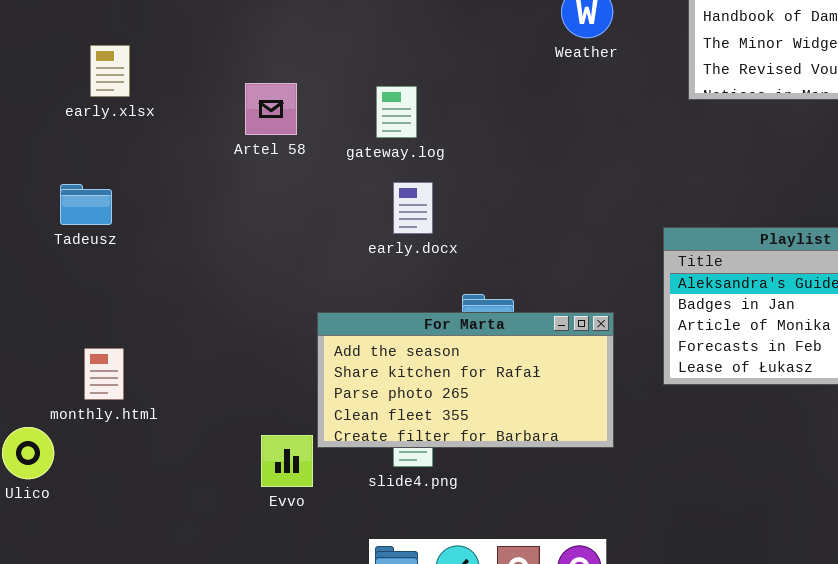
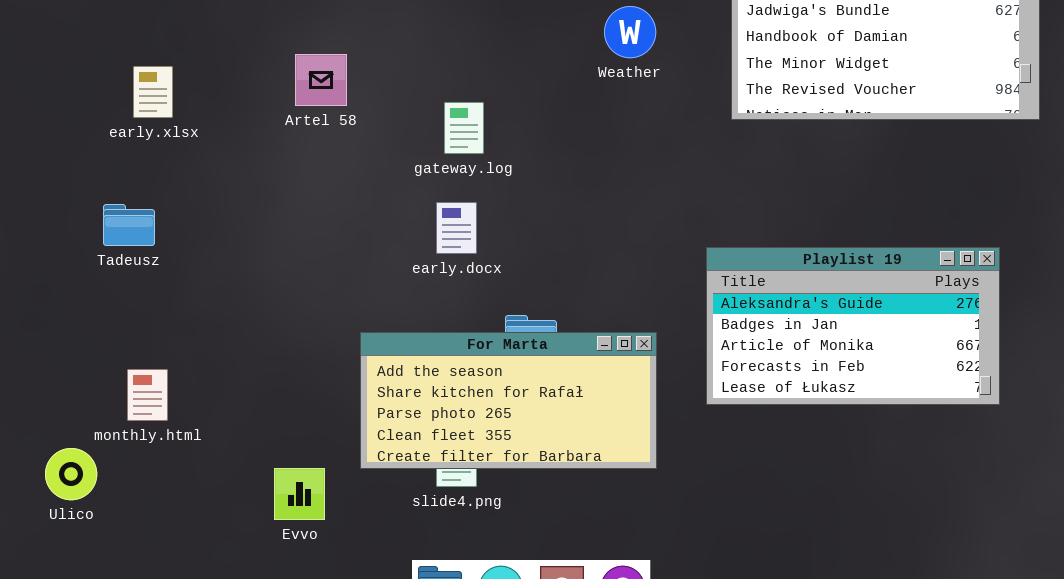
Artel 58: [245,83,297,135] -> [295,54,347,106], moved
gateway.log: [376,86,417,138] -> [444,102,484,154], moved
Evvo: [261,435,313,487] -> [274,468,325,520], moved

